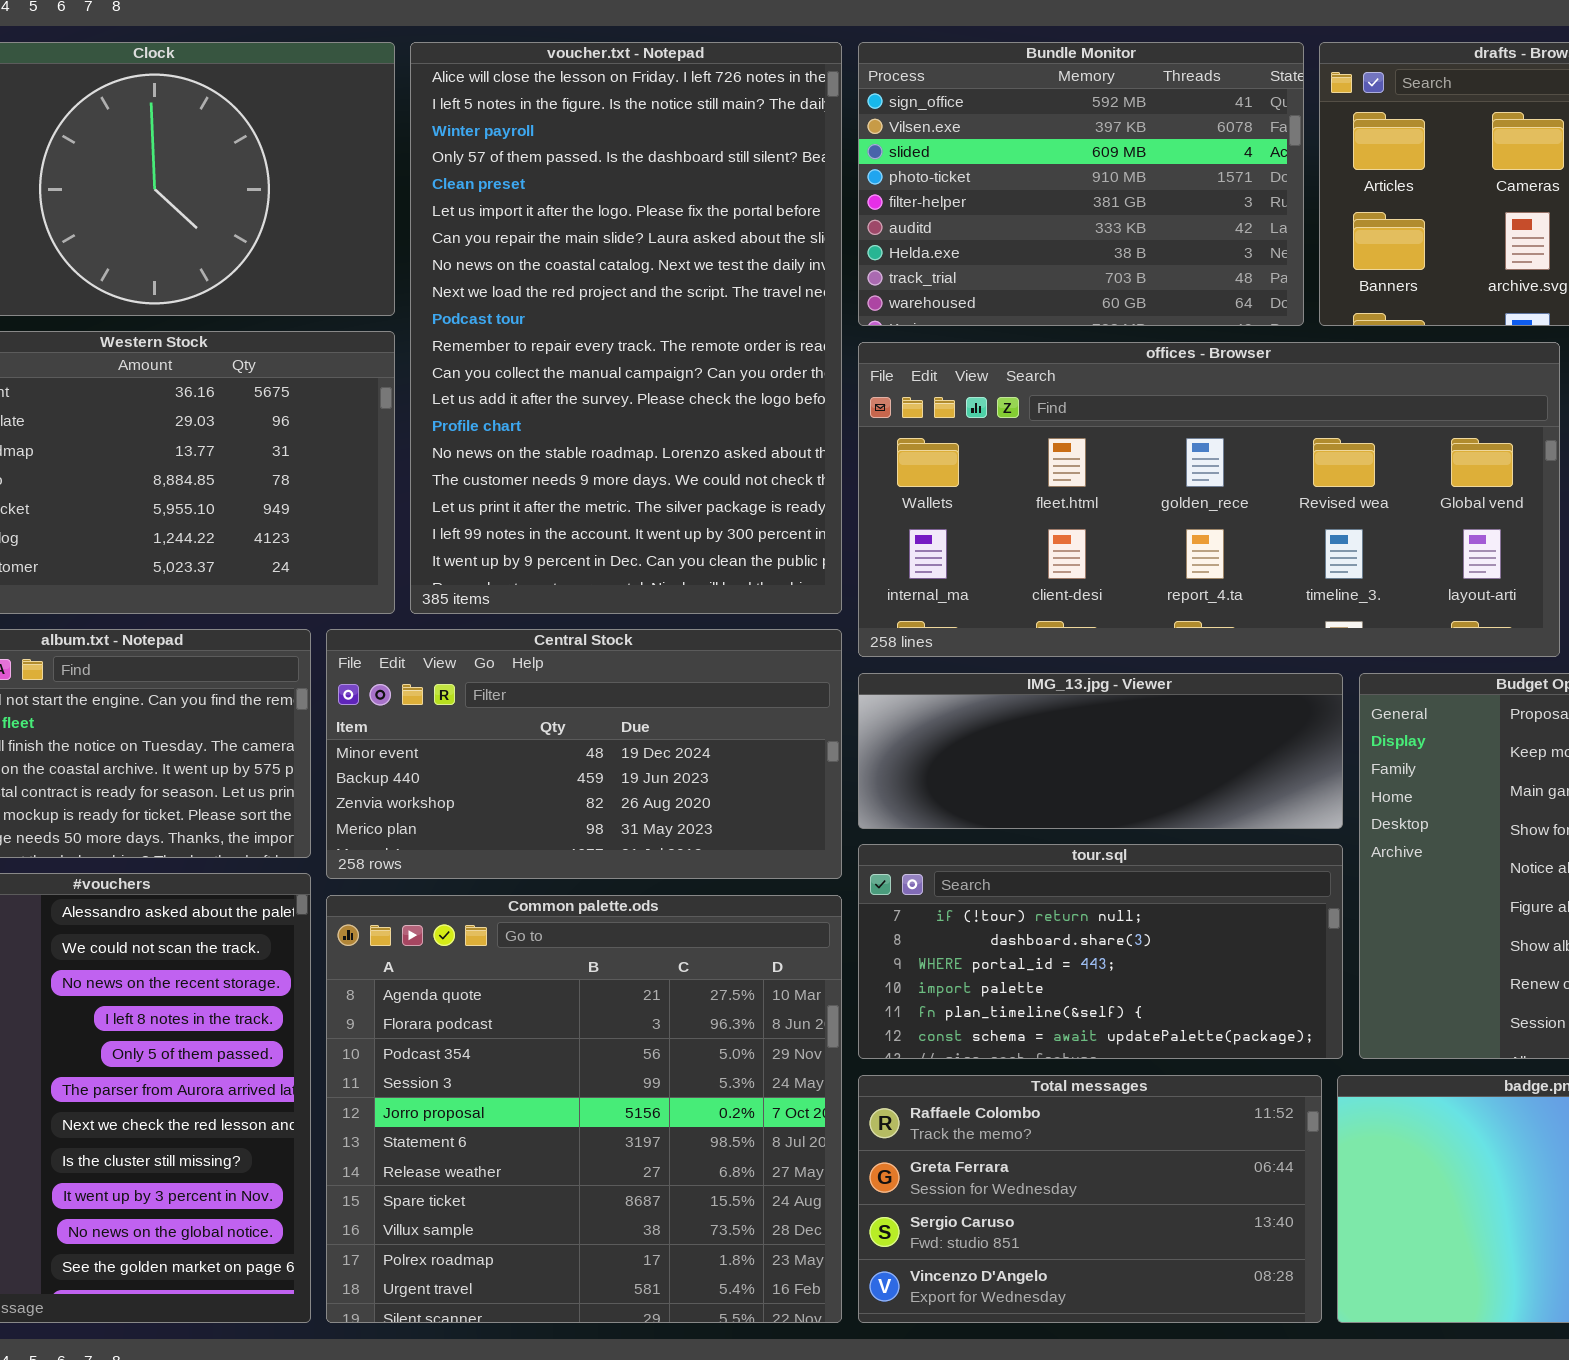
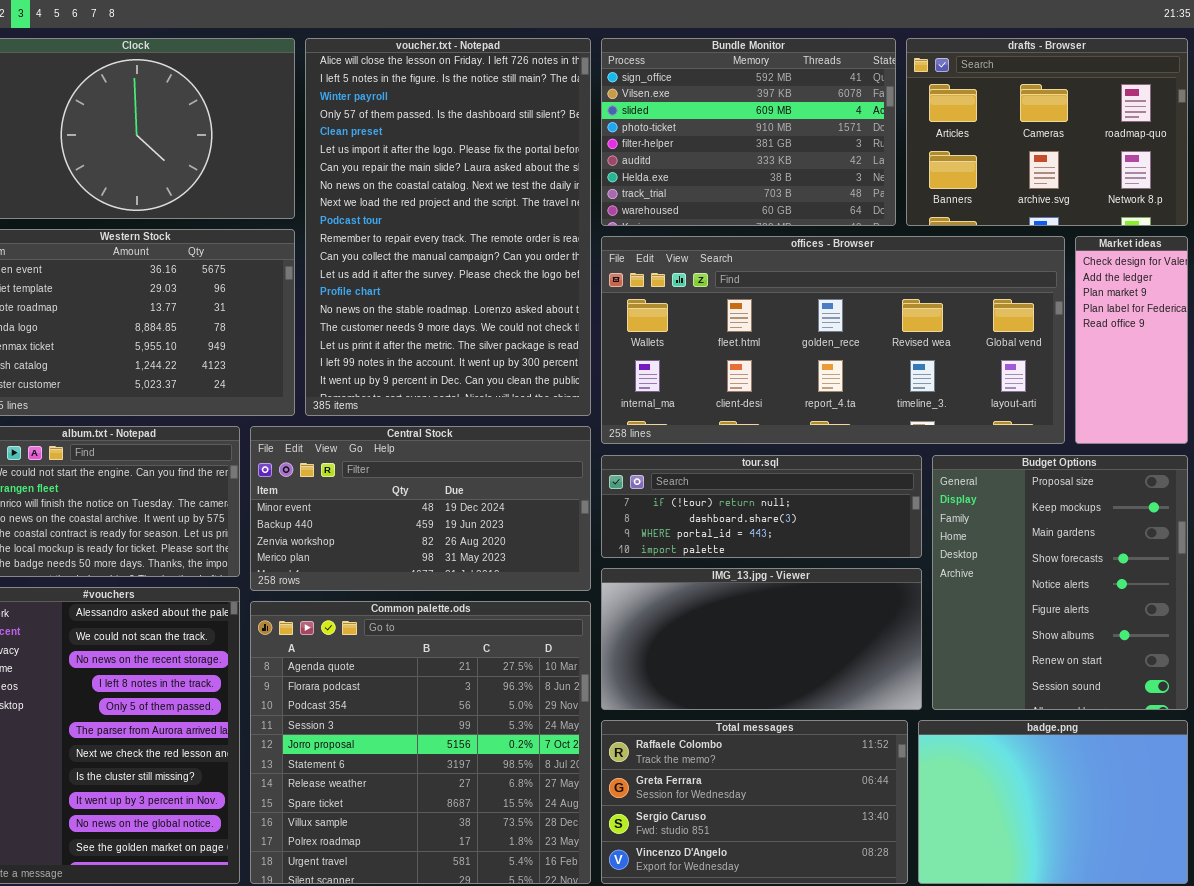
IMG_13.jpg - Viewer: [858,673,1343,829] -> [601,568,922,710], moved, resized
tour.sql: [858,844,1343,1059] -> [601,455,922,558], moved, resized

